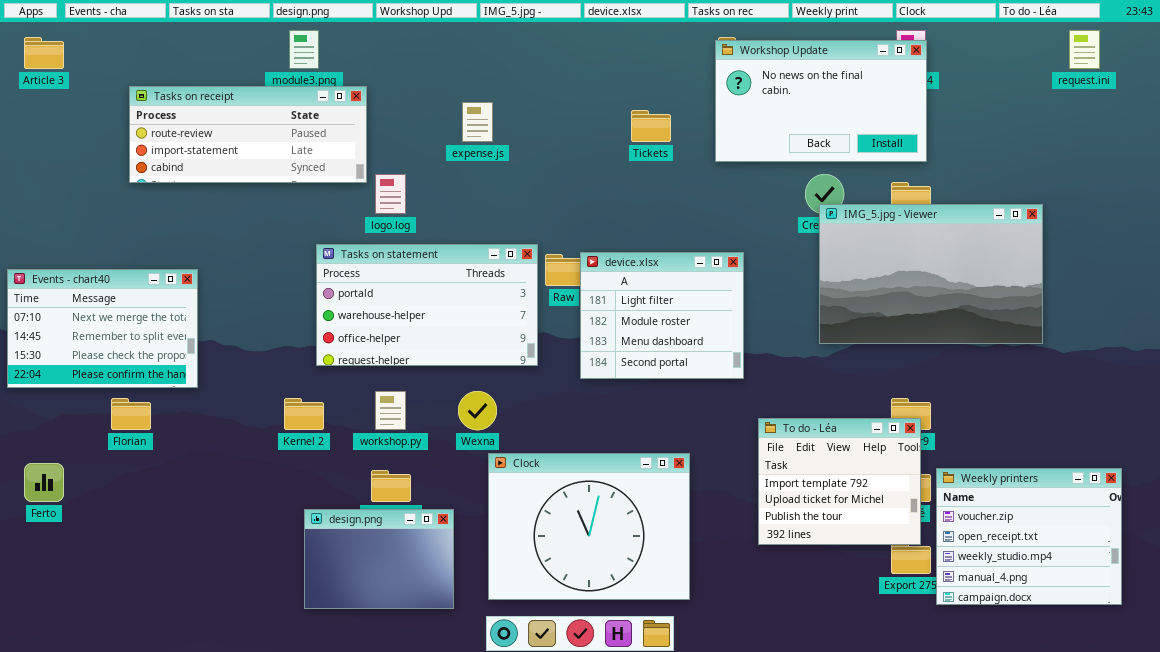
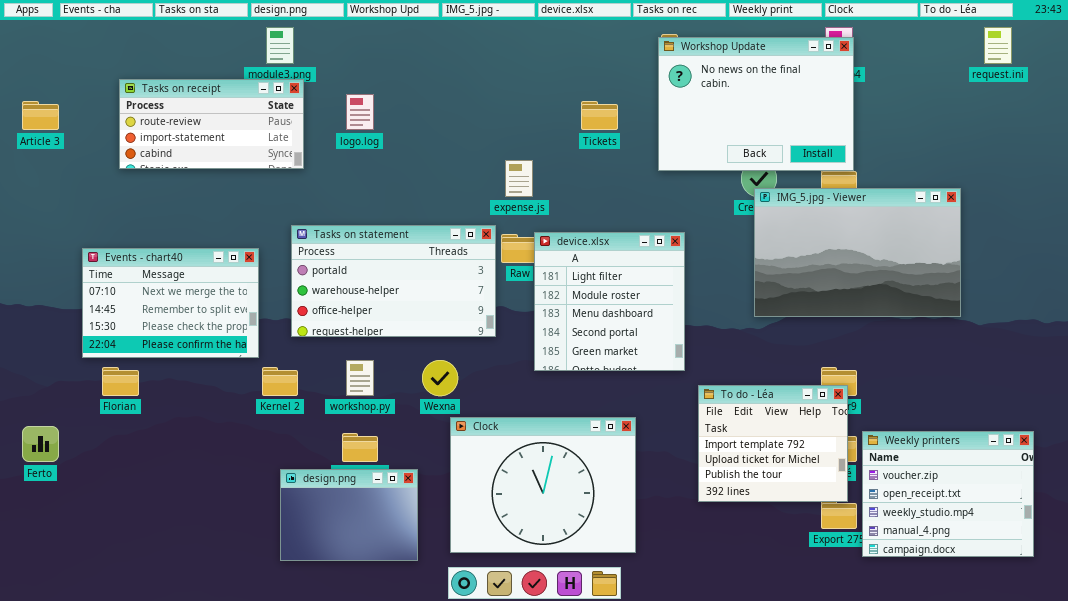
Article 3: [24,37,64,69] -> [22,101,59,130], moved
Workshop Update: [715,40,927,162] -> [658,37,854,171], resized
Tasks on receipt: [129,86,367,183] -> [119,79,304,169], resized
expense.js: [462,102,493,142] -> [505,160,533,197], moved
logo.log: [375,174,406,214] -> [346,94,374,130], moved
device.xlsx: [580,252,744,379] -> [534,232,685,371], resized
Events - chart40: [7,269,198,388] -> [82,248,259,358], moved

